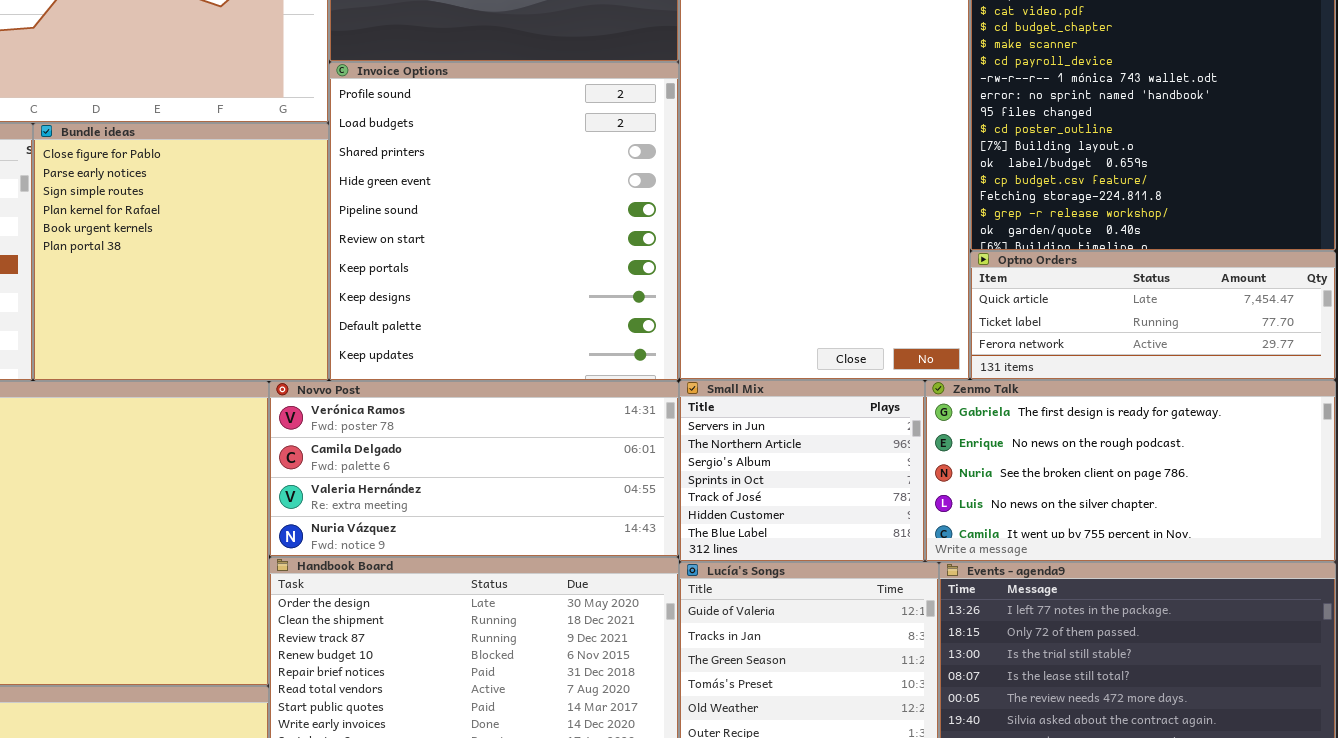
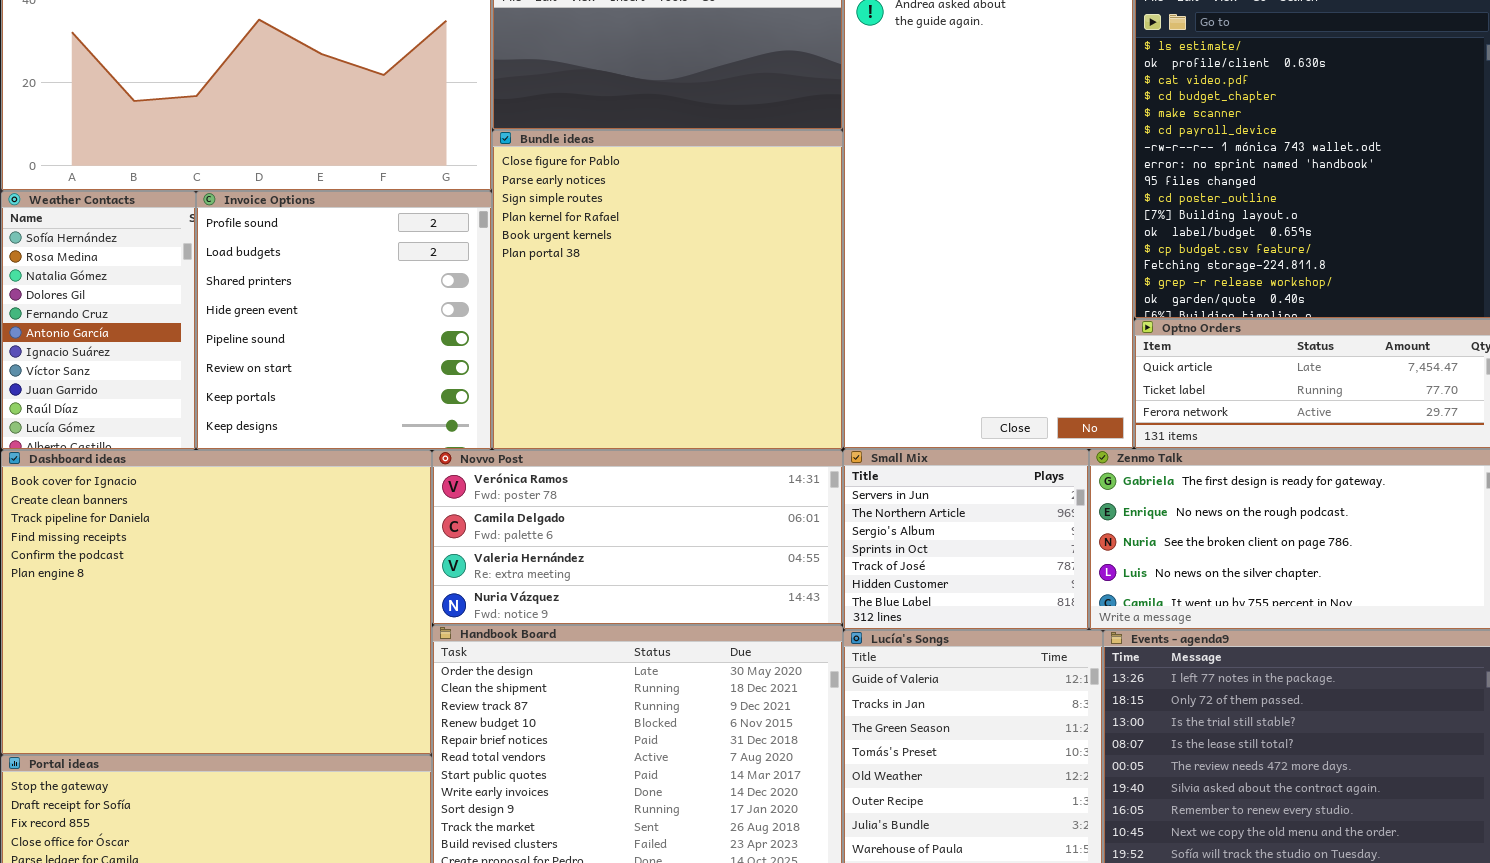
Invoice Options: [329,62,679,381] -> [196,191,492,450], moved, resized
Bundle ideas: [33,123,329,381] -> [492,130,843,450], moved, resized

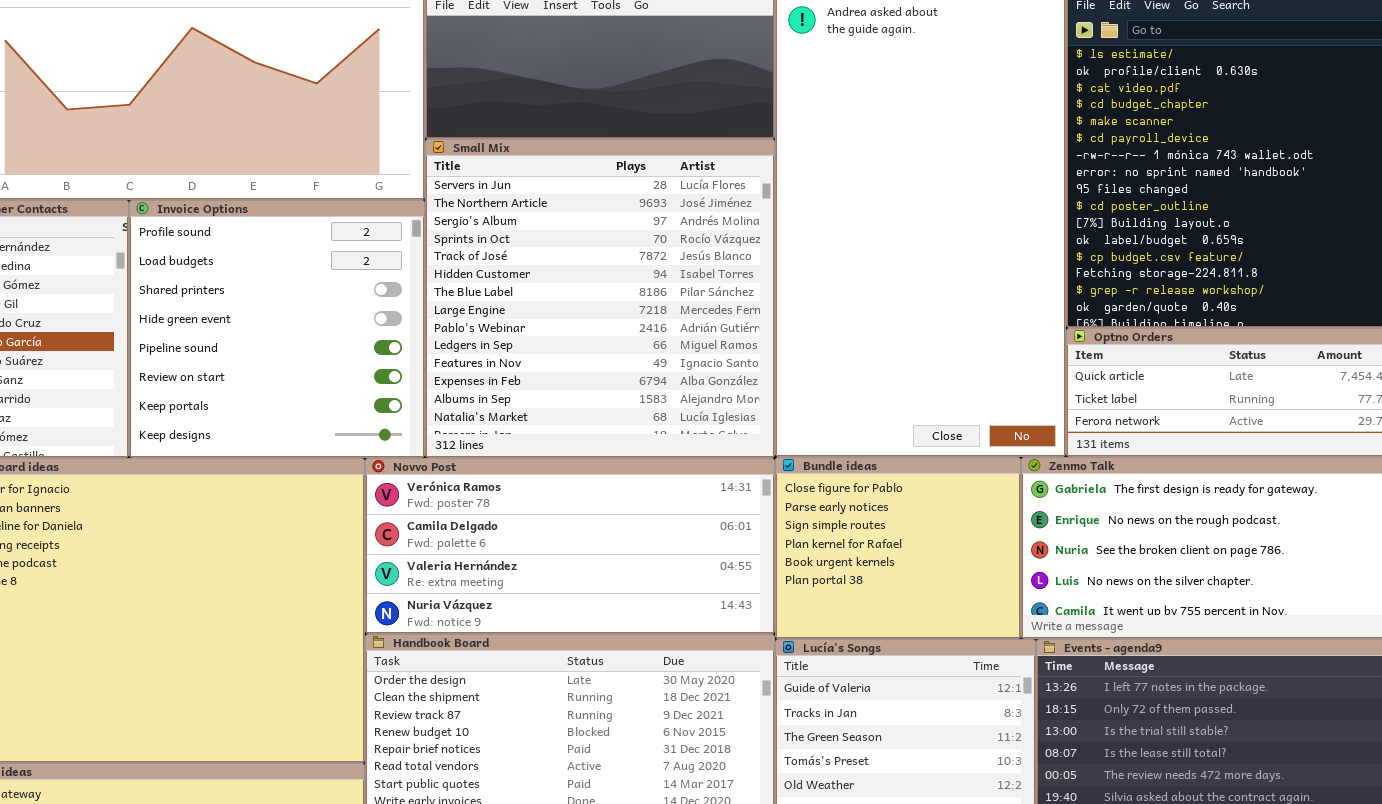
Bundle ideas: [492,130,843,450] -> [775,457,1021,639], moved, resized
Small Mix: [843,449,1089,630] -> [425,139,775,458], moved, resized

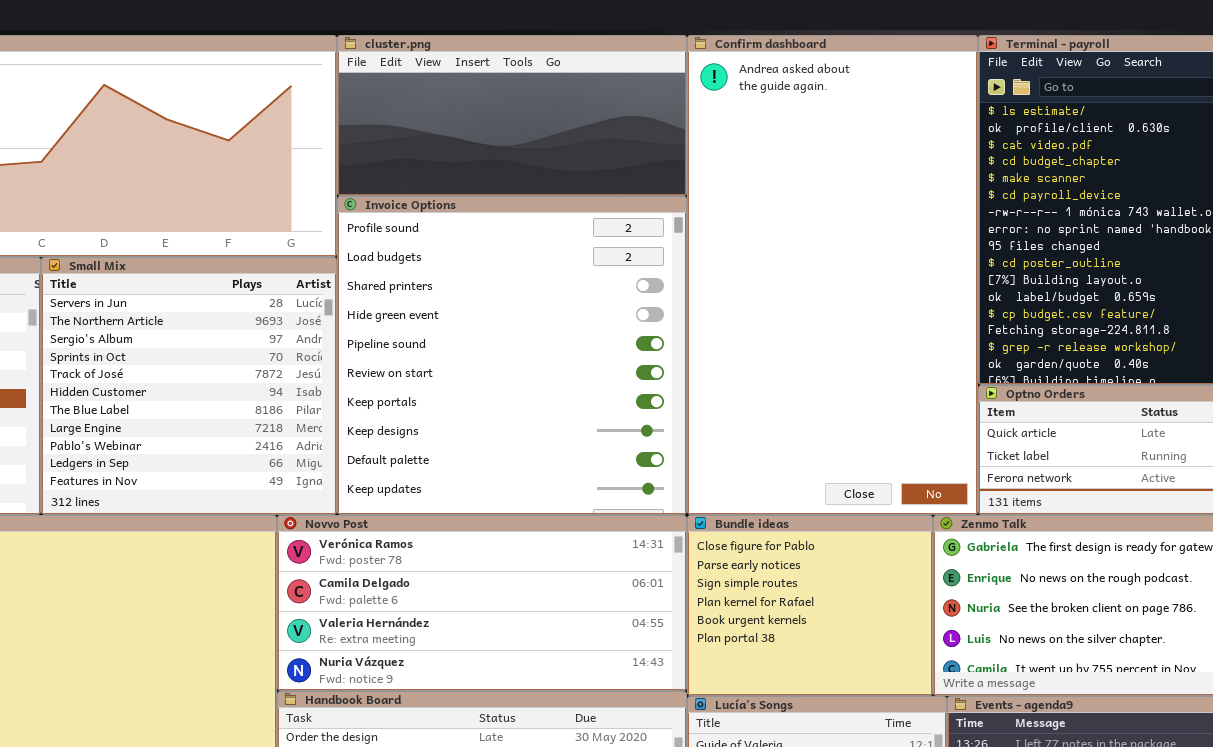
Small Mix: [425,139,775,458] -> [41,257,337,515], moved, resized
Invoice Options: [129,200,425,458] -> [337,196,687,515], moved, resized

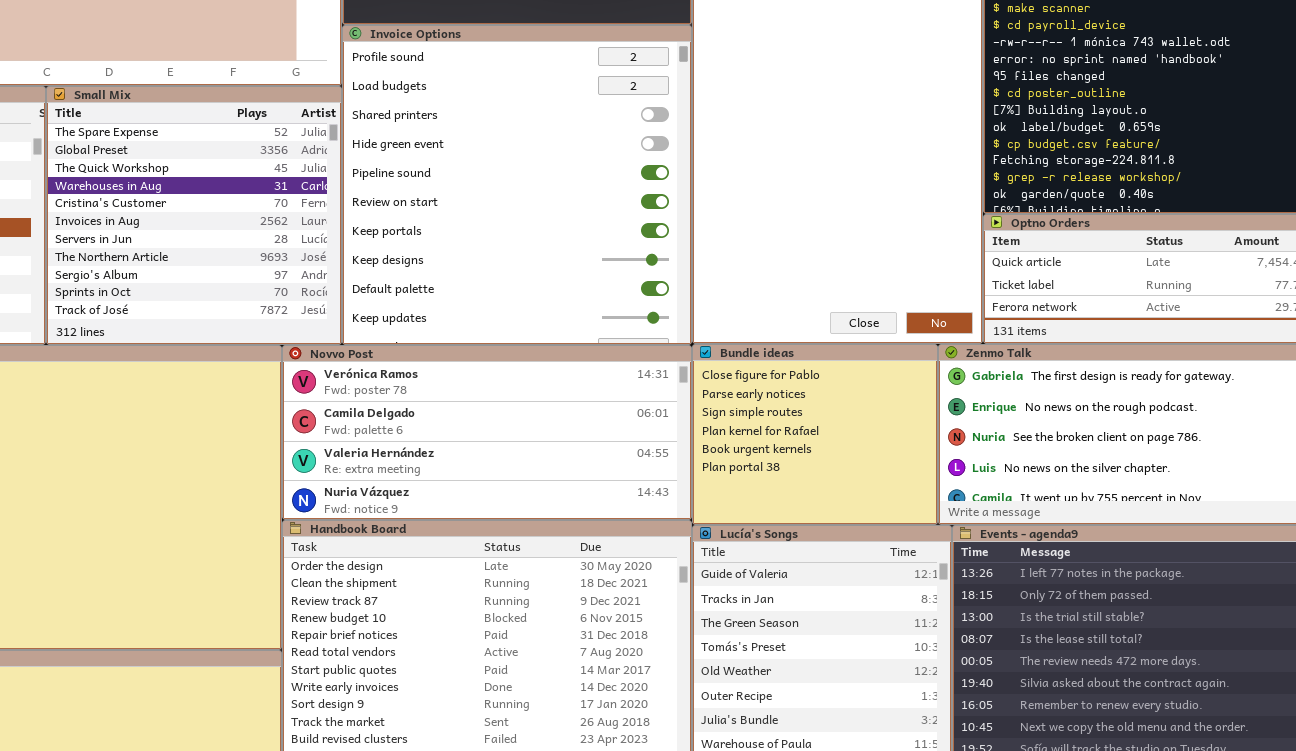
Small Mix: [41,257,337,515] -> [46,86,342,345], scrolled up 6 rows

